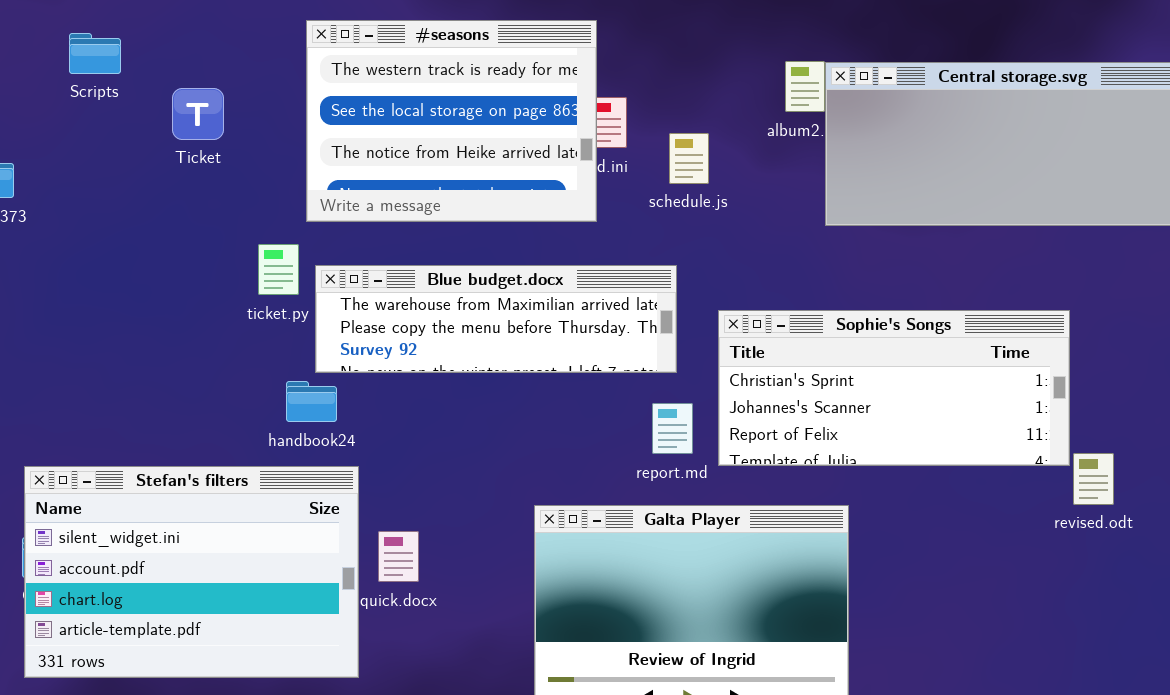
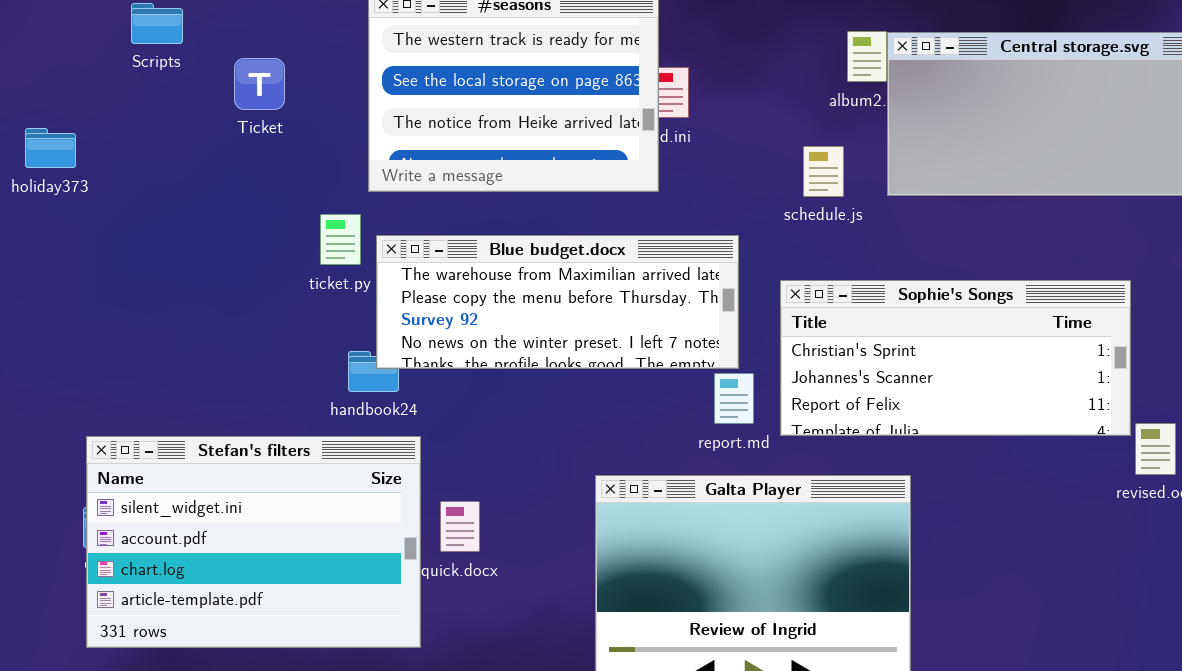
schedule.js: [669,133,709,184] -> [803,146,844,197], moved
Blue budget.docx: [315,265,677,373] -> [376,235,739,369], resized

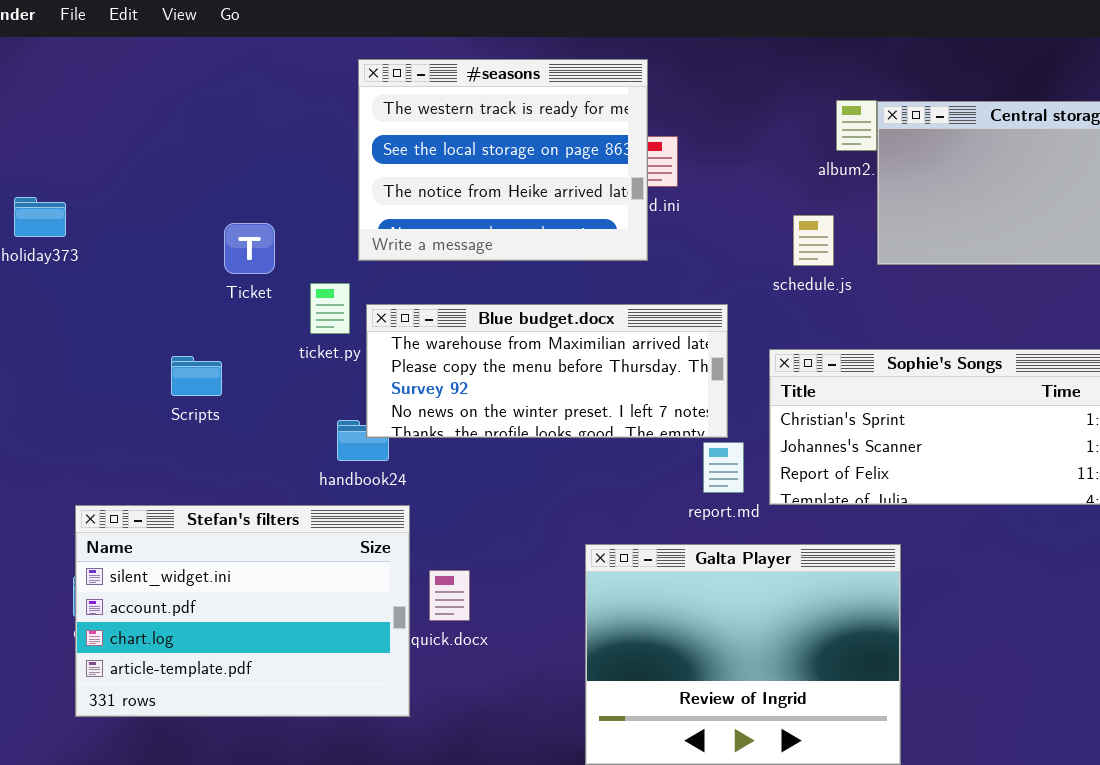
Scripts: [131,3,183,44] -> [171,356,222,396], moved
Ticket: [234,58,285,110] -> [224,223,275,274], moved

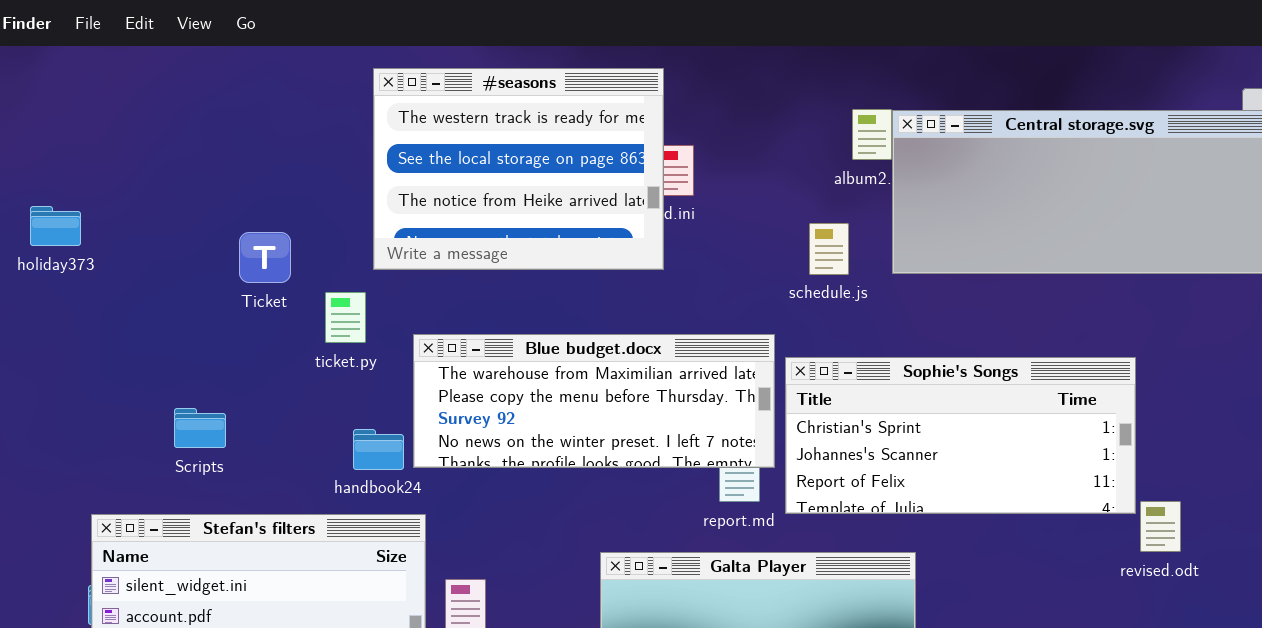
Blue budget.docx: [366,304,728,438] -> [413,334,775,468], moved
Scripts: [171,356,222,396] -> [174,408,226,448], moved

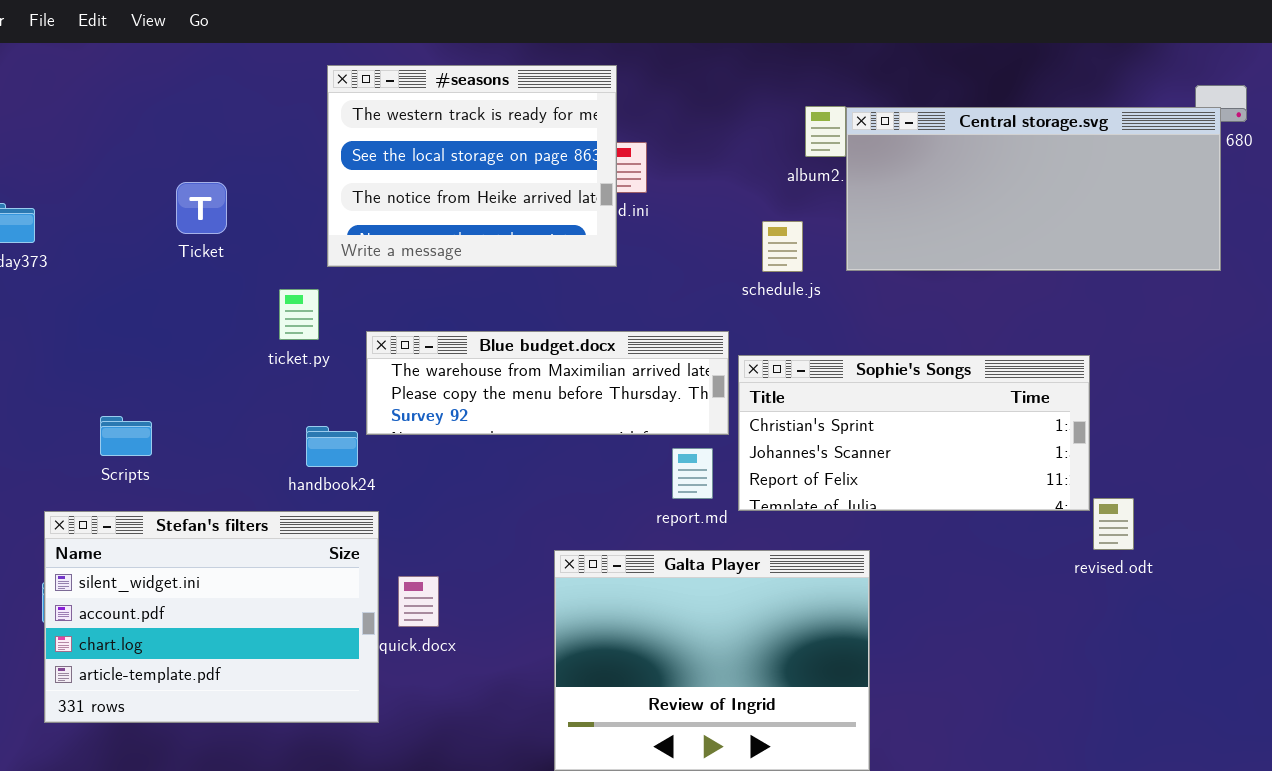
Ticket: [239,232,291,283] -> [176,182,227,234], moved
Blue budget.docx: [413,334,775,468] -> [366,331,729,435], resized
Scripts: [174,408,226,448] -> [100,416,152,456], moved

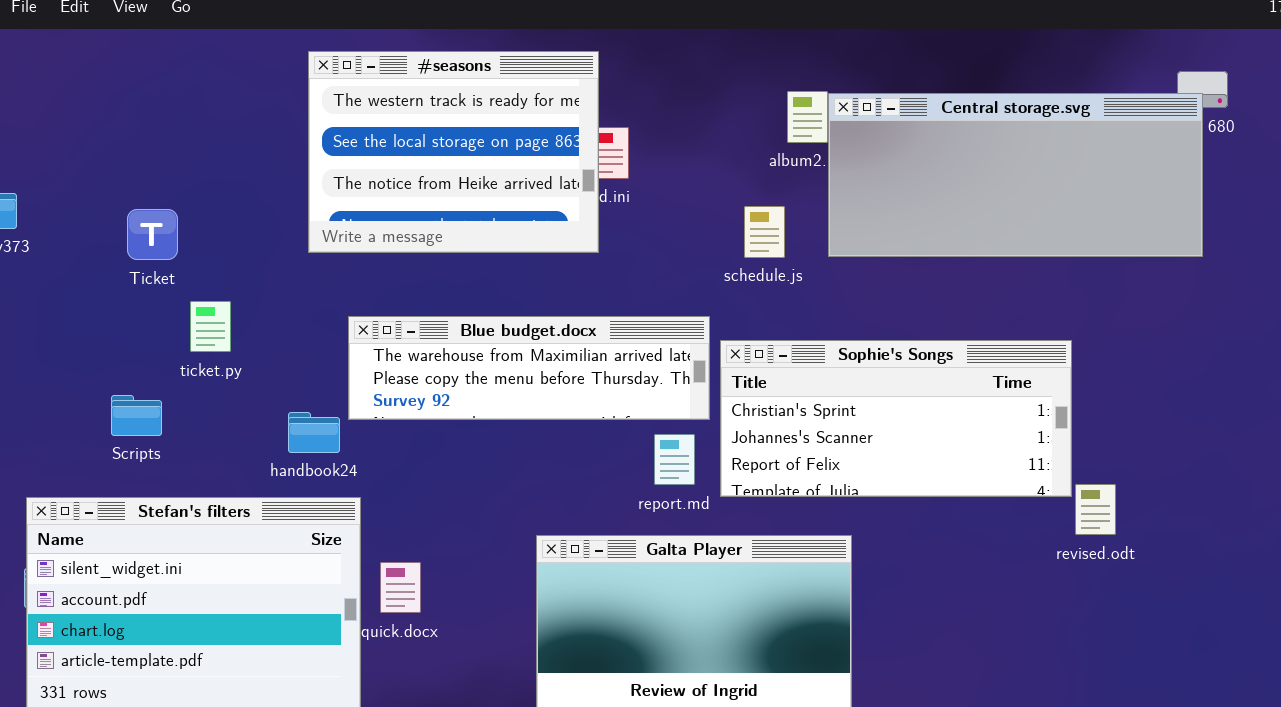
Ticket: [176,182,227,234] -> [127,209,178,260], moved
ticket.py: [279,289,319,340] -> [190,301,231,352], moved
Scripts: [100,416,152,456] -> [111,395,162,436], moved

